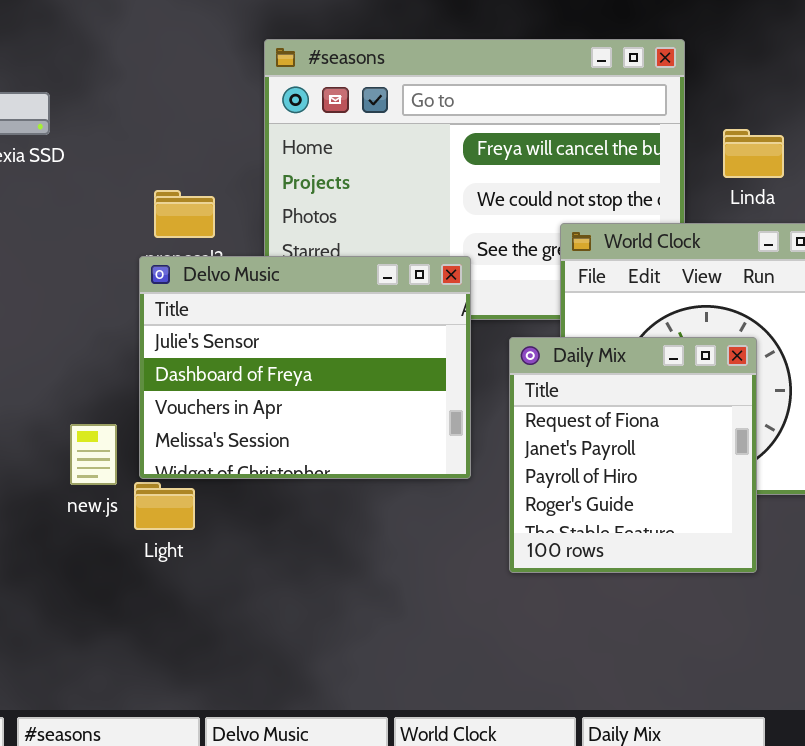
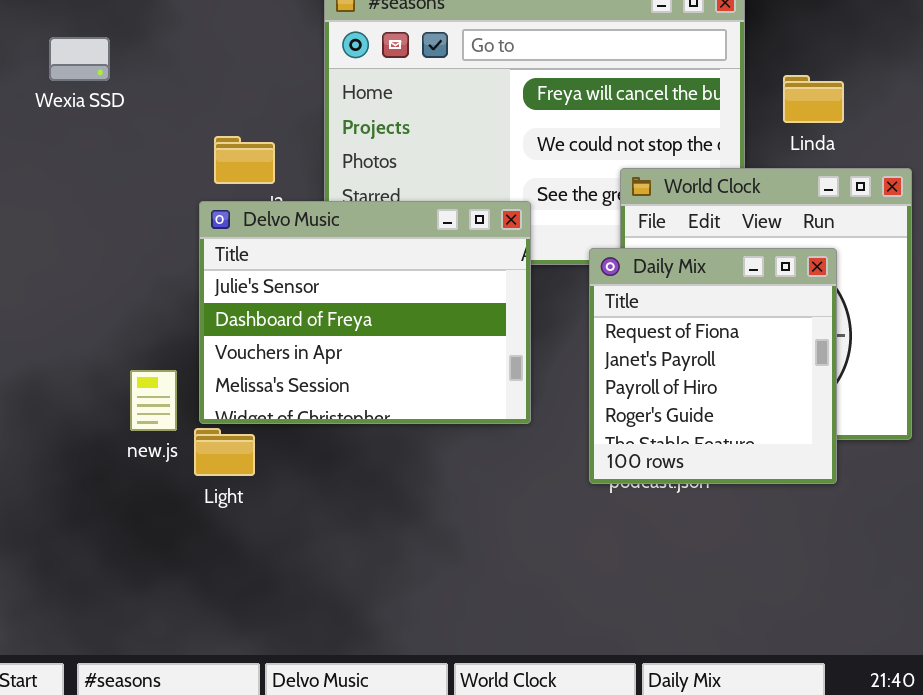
Daily Mix: [509,337,757,573] -> [589,248,837,484], moved

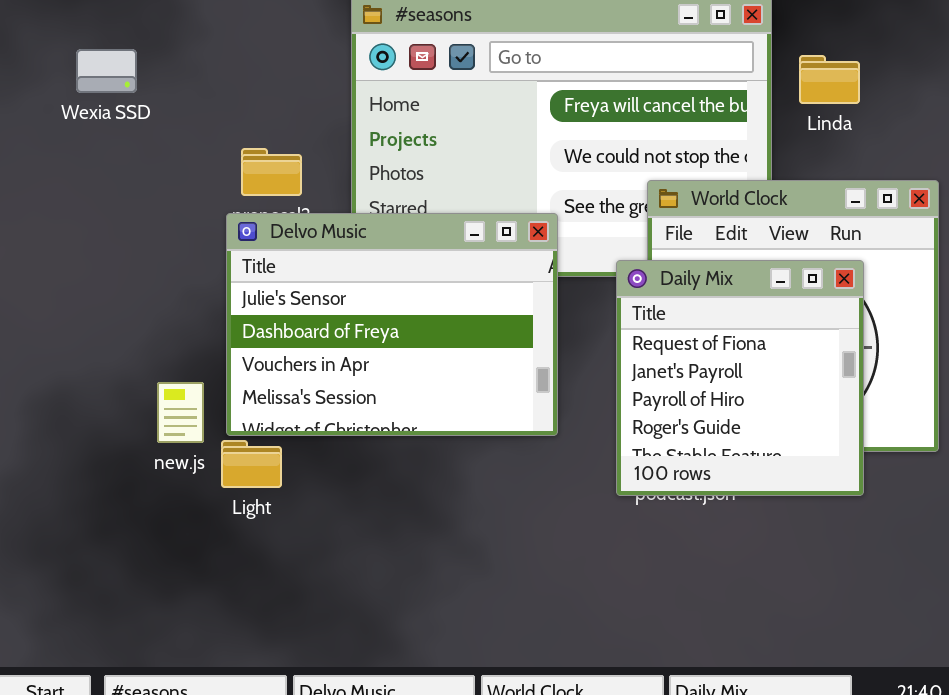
Linda: [783,75,844,123] -> [799,55,860,104], moved

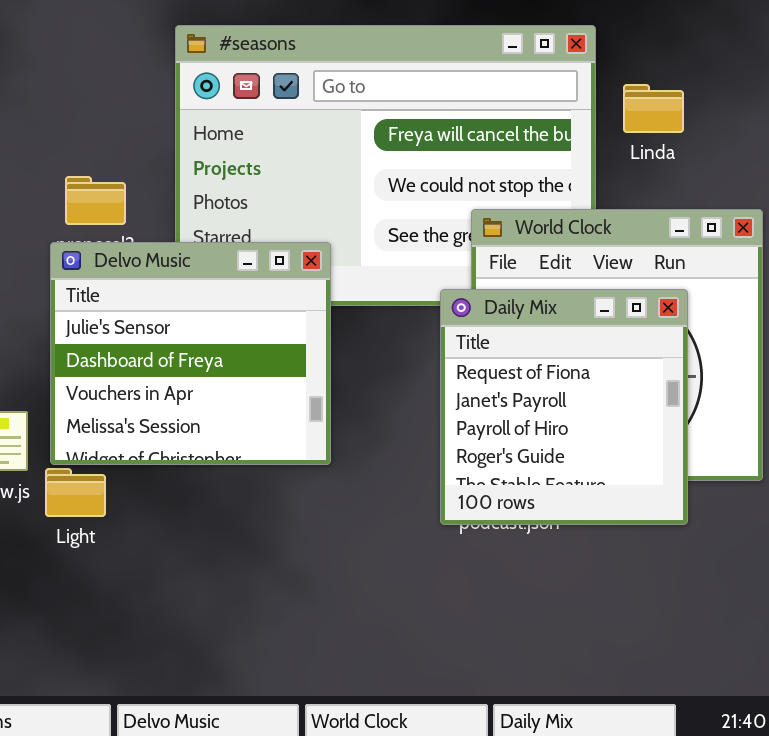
Delvo Music: [226,213,558,436] -> [50,242,331,465], resized

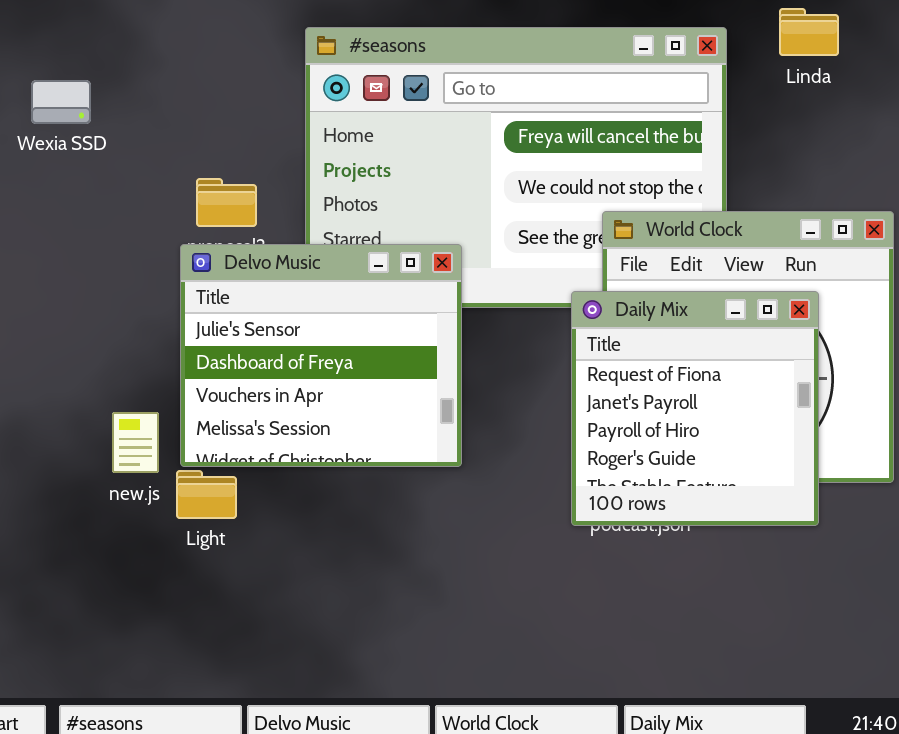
Linda: [623,84,684,133] -> [779,8,839,56], moved

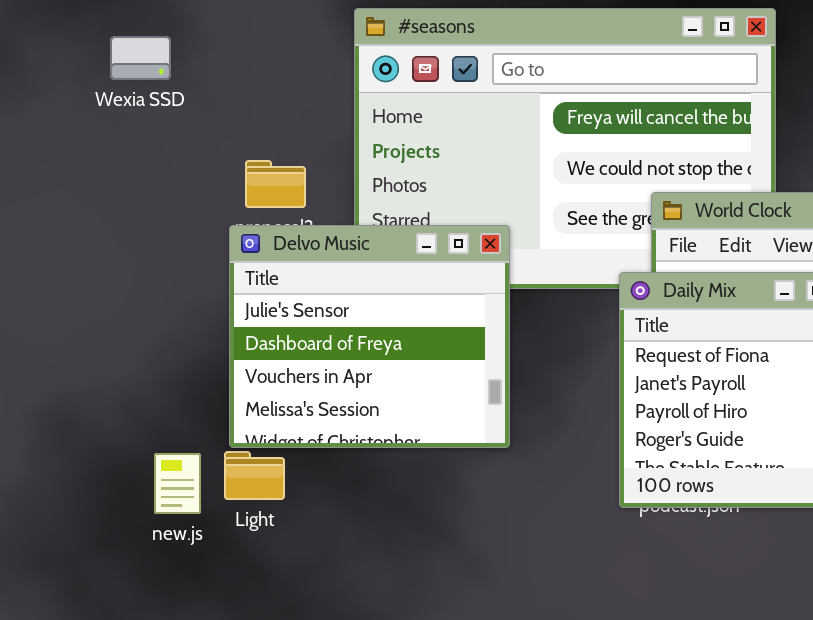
Wexia SSD: [31,80,91,124] -> [110,36,171,80], moved
new.js: [112,412,159,473] -> [154,453,201,514], moved

